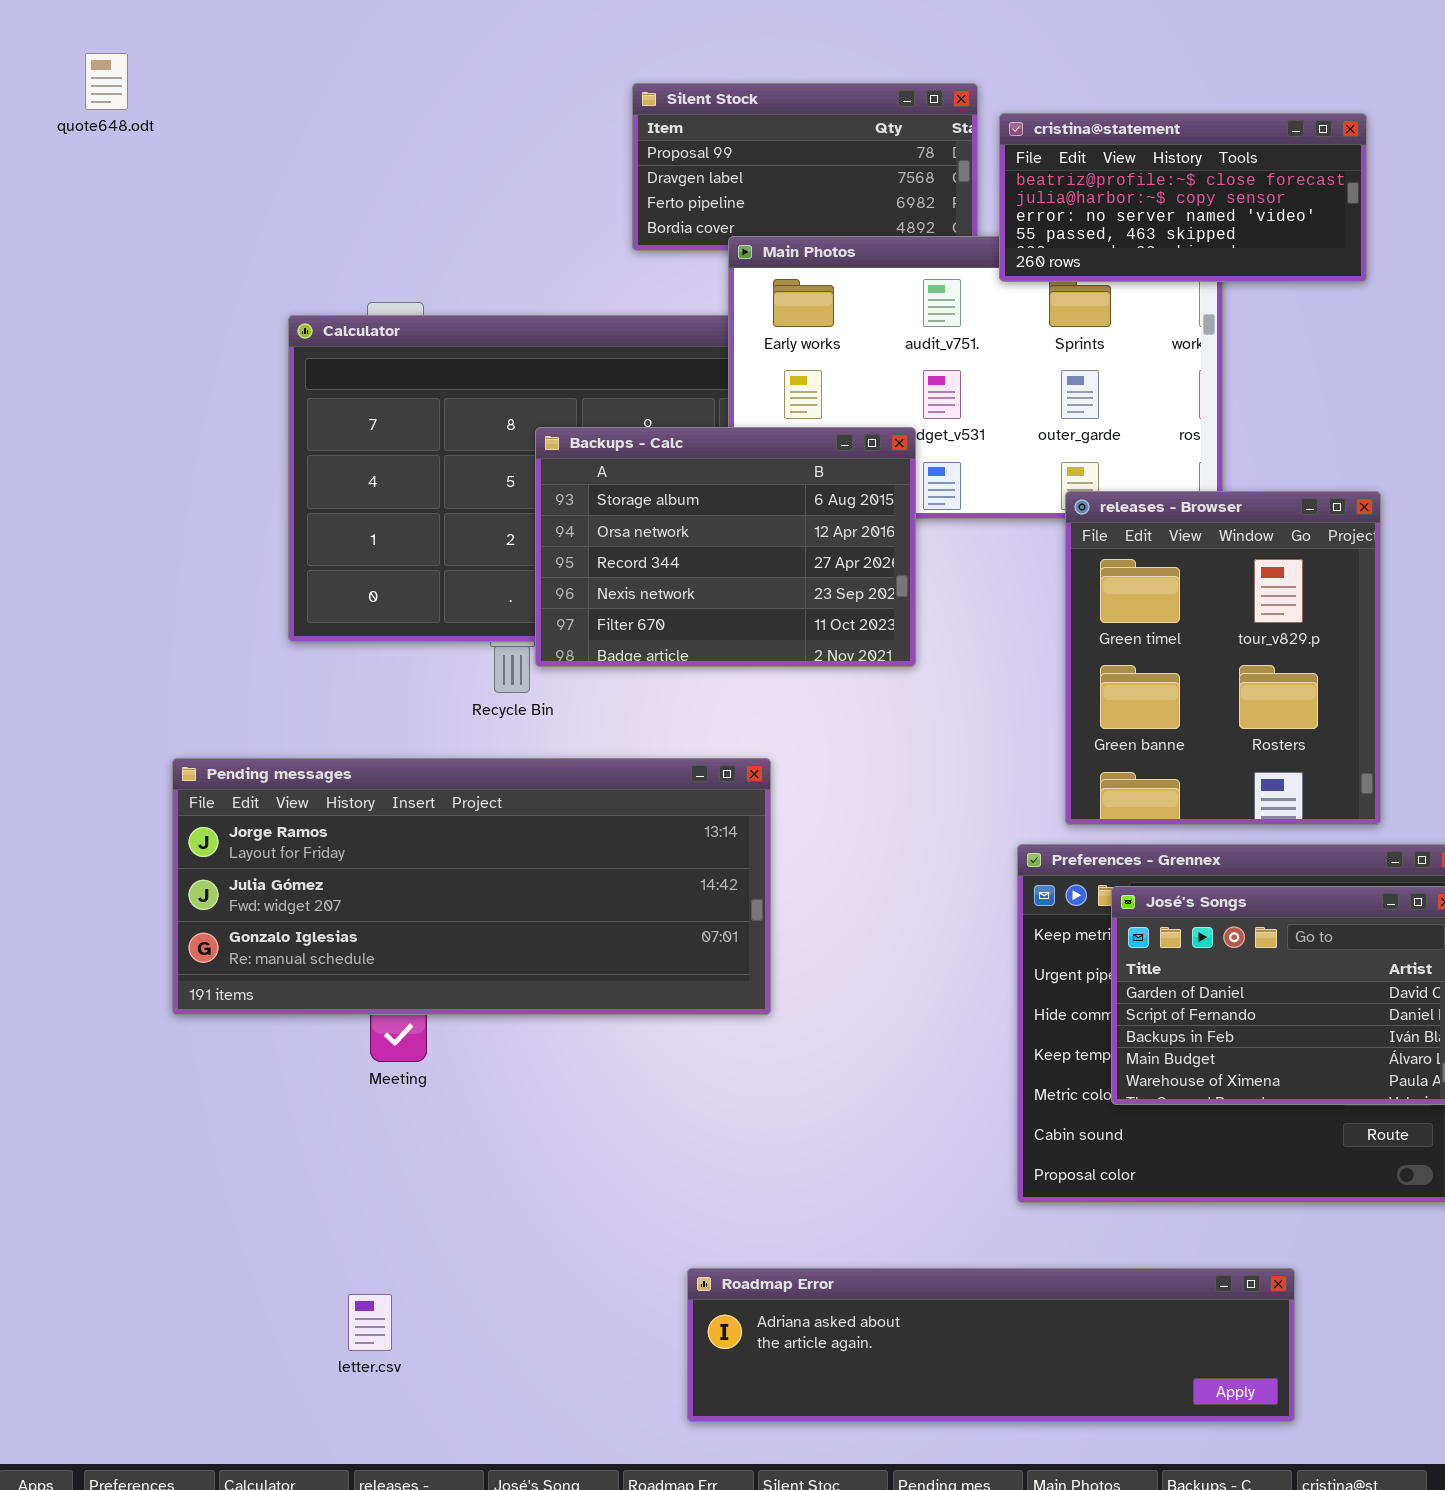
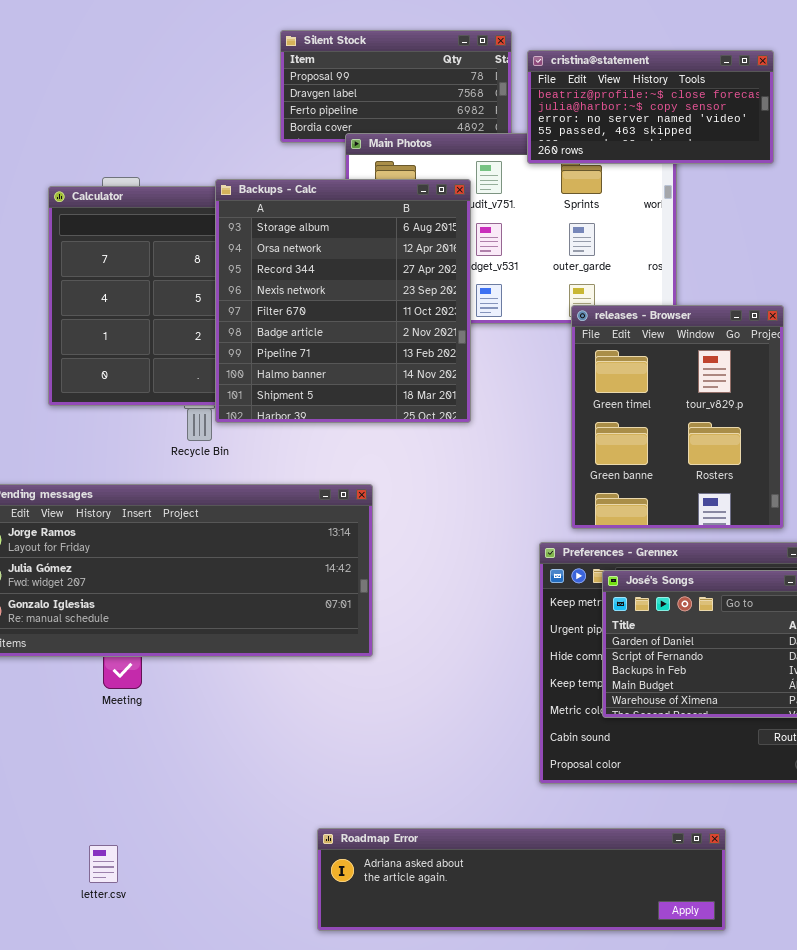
Backups - Calc: [535,427,916,667] -> [215,179,471,423], resized

